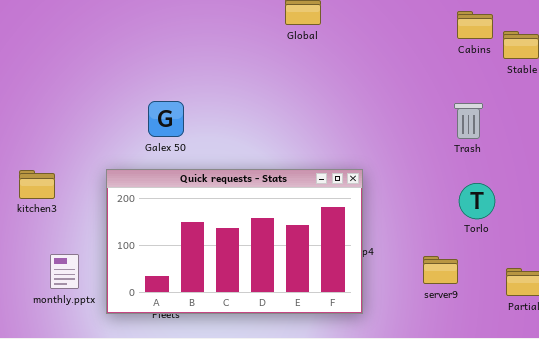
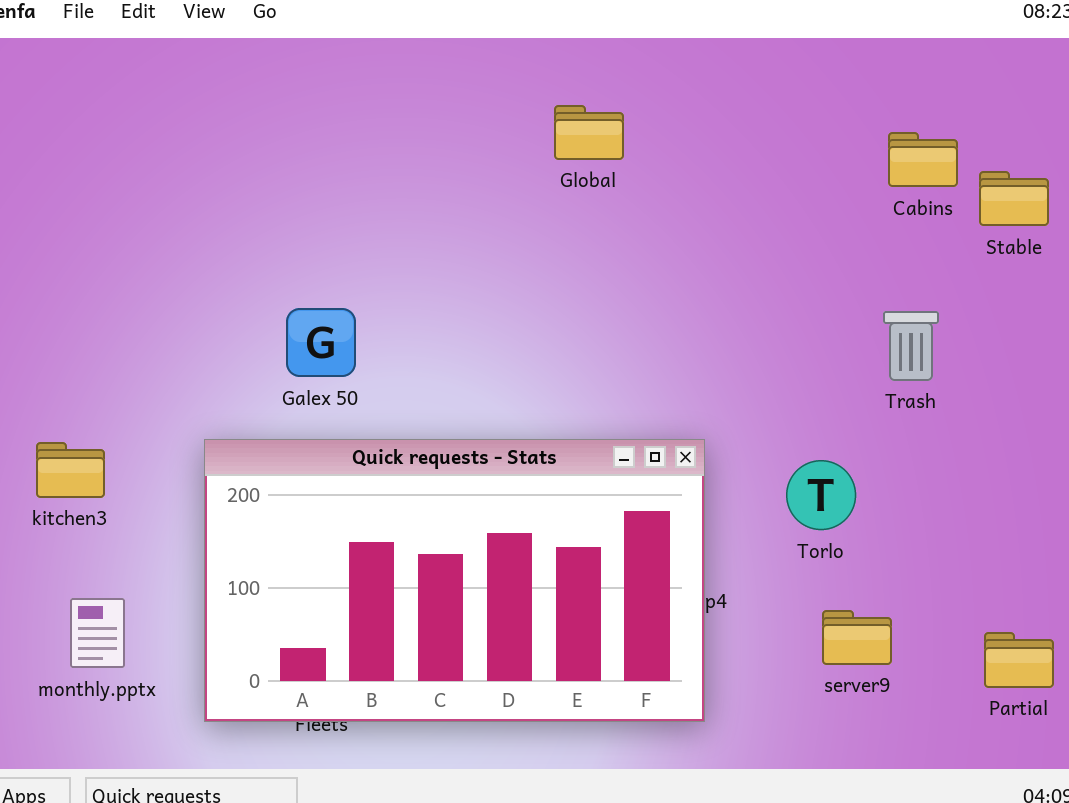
Torlo: [459,183,495,219] -> [786,460,856,530], moved
monthly.pptx: [50,254,79,289] -> [70,598,125,668], moved

